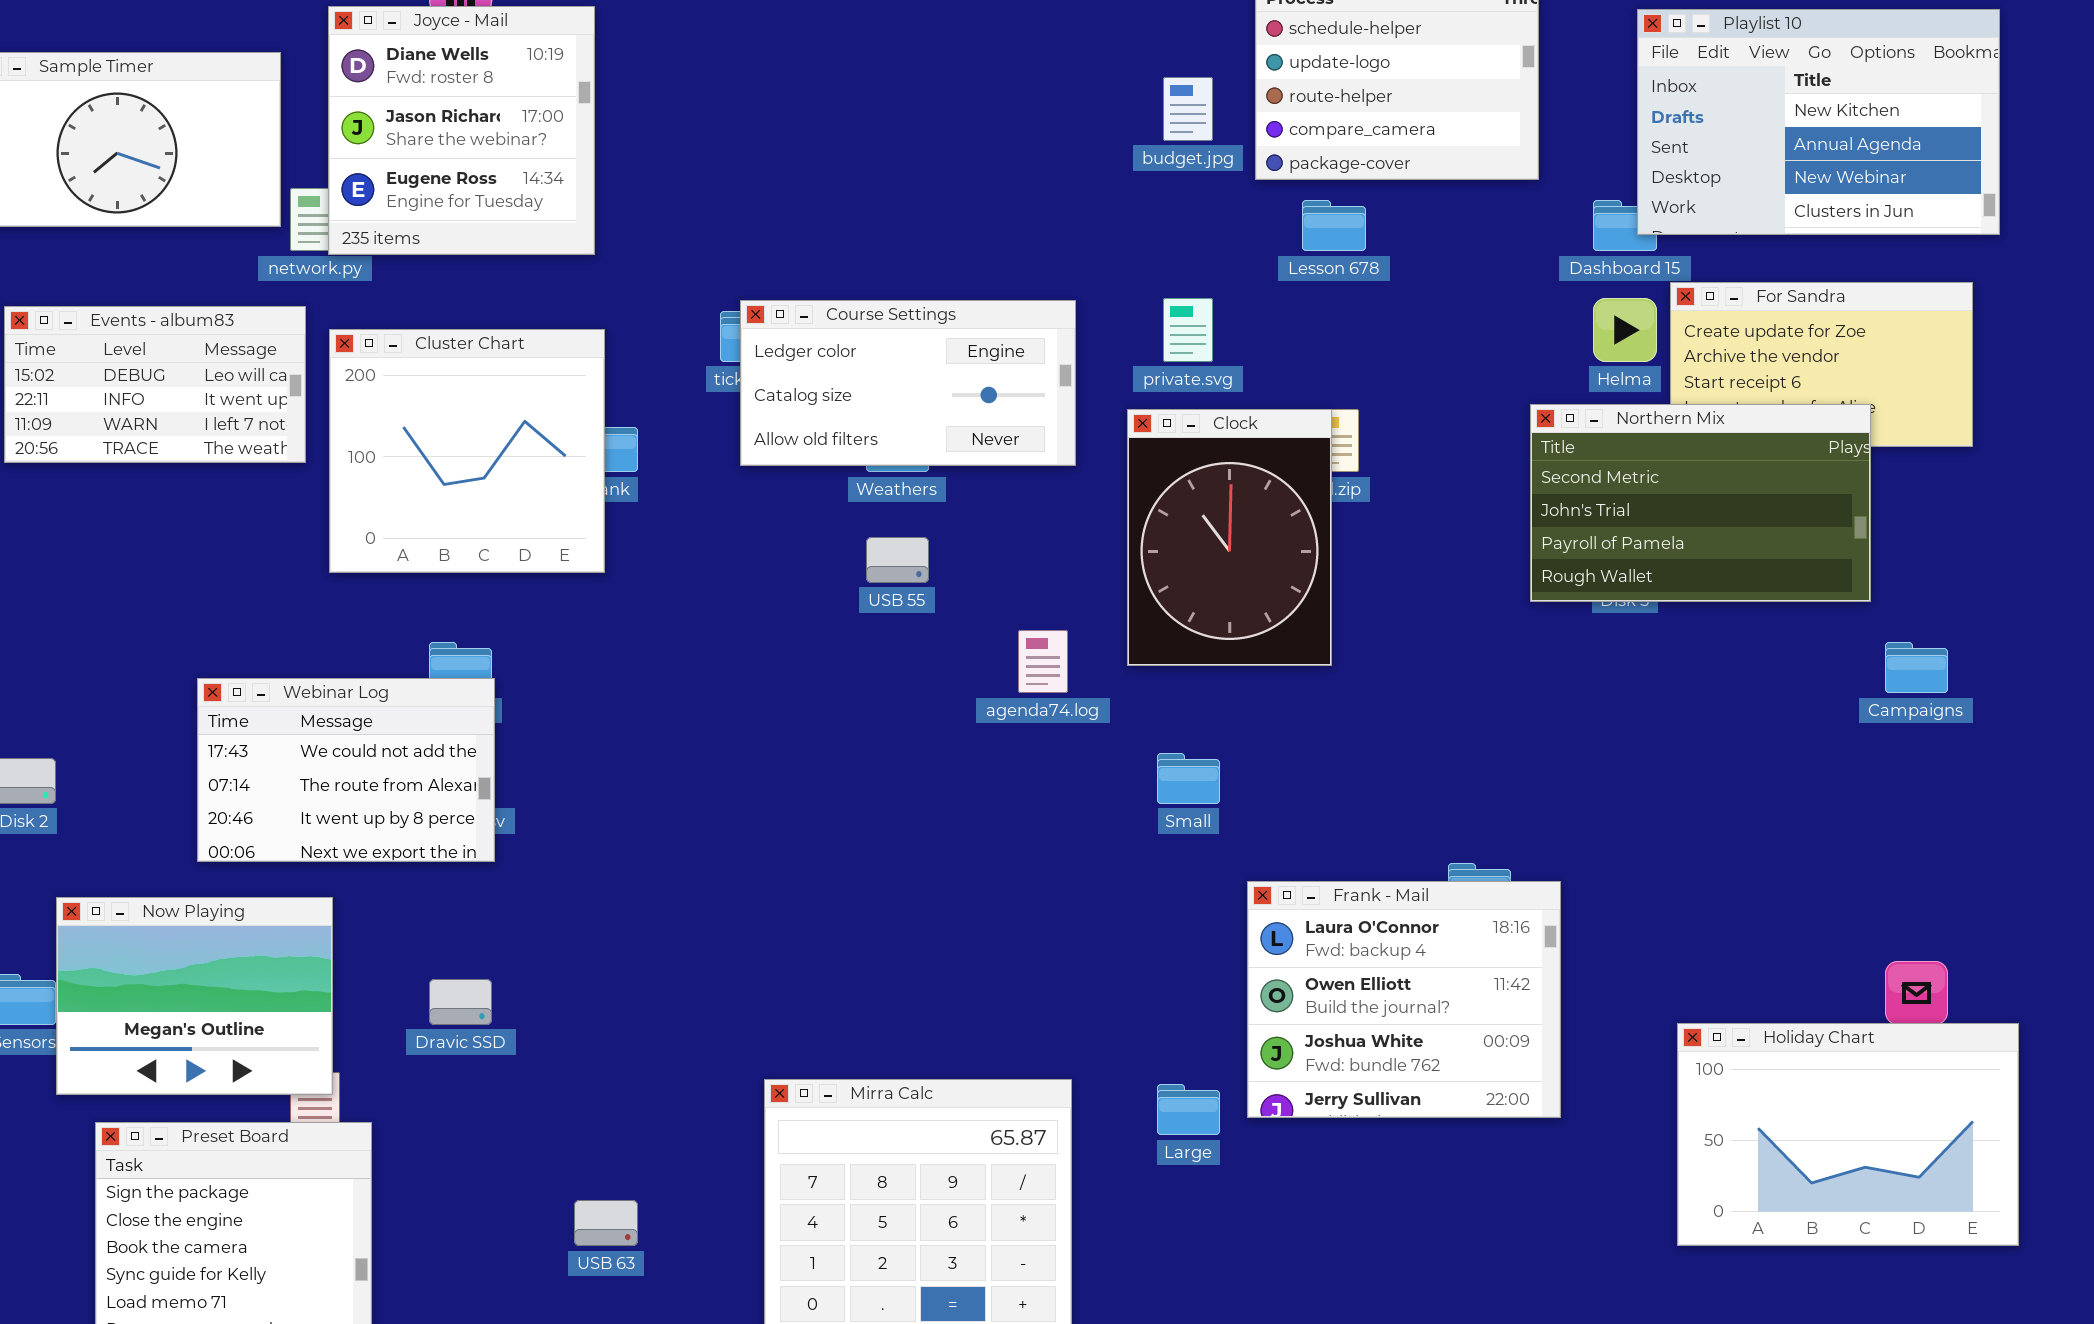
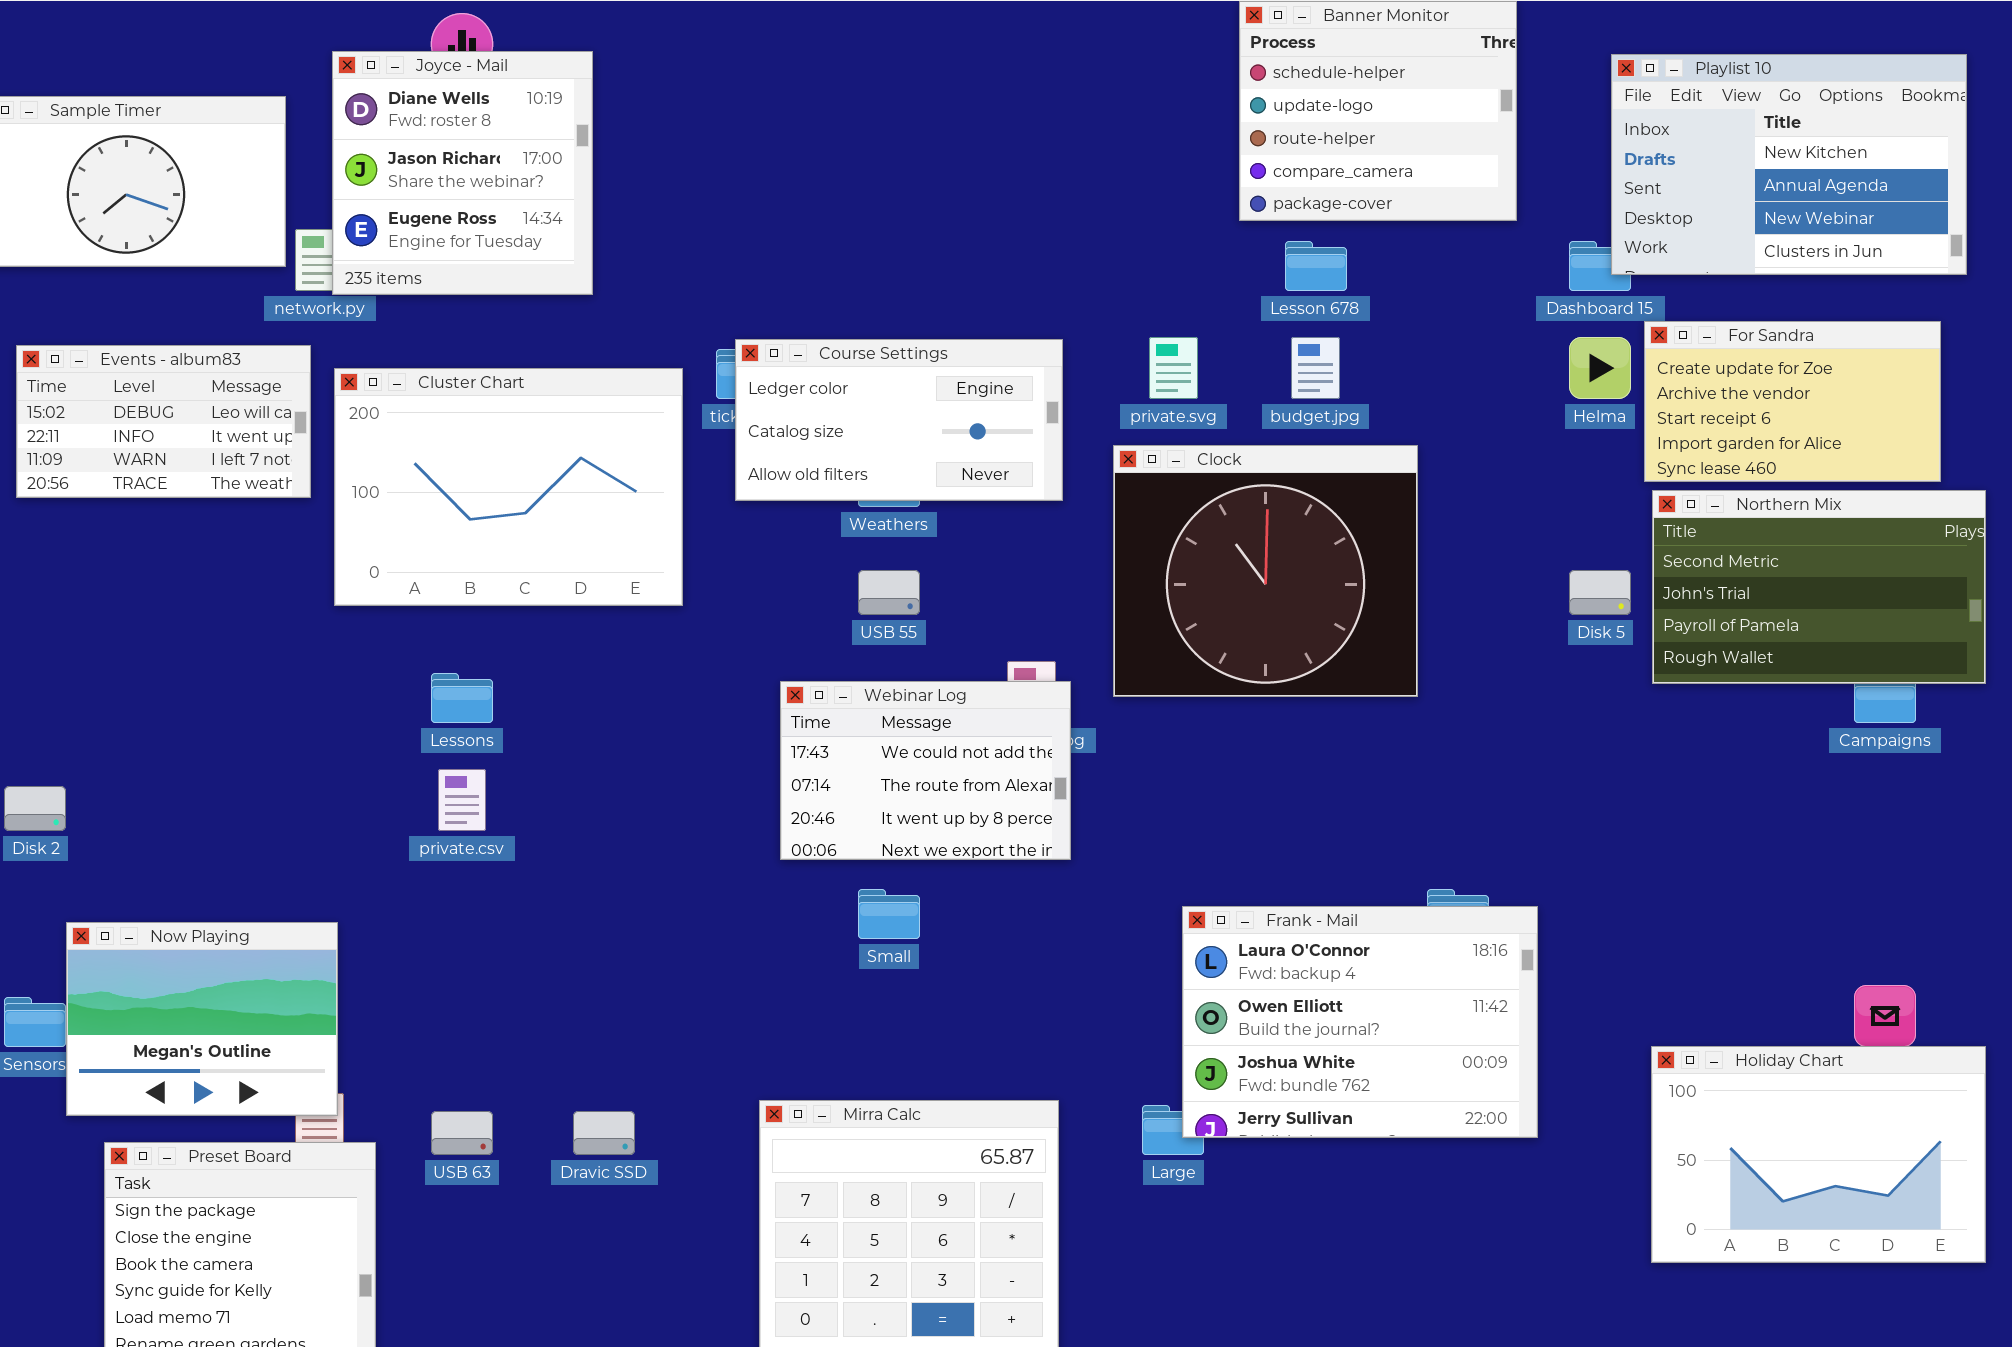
budget.jpg: [1163,77,1213,141] -> [1291,337,1340,399], moved
Cluster Chart: [329,329,605,573] -> [334,368,683,606], resized
Northern Mix: [1530,404,1871,602] -> [1652,490,1986,684], moved
Clock: [1127,409,1332,666] -> [1113,445,1418,697], resized
Webinar Log: [197,678,495,862] -> [780,681,1071,860], moved
Small: [1157,753,1220,804] -> [858,889,920,939], moved
Frank - Mail: [1247,881,1561,1118] -> [1182,906,1538,1138], resized
Dravic SSD: [429,979,492,1025] -> [573,1111,635,1155], moved
USB 63: [574,1200,638,1246] -> [431,1111,493,1155], moved

